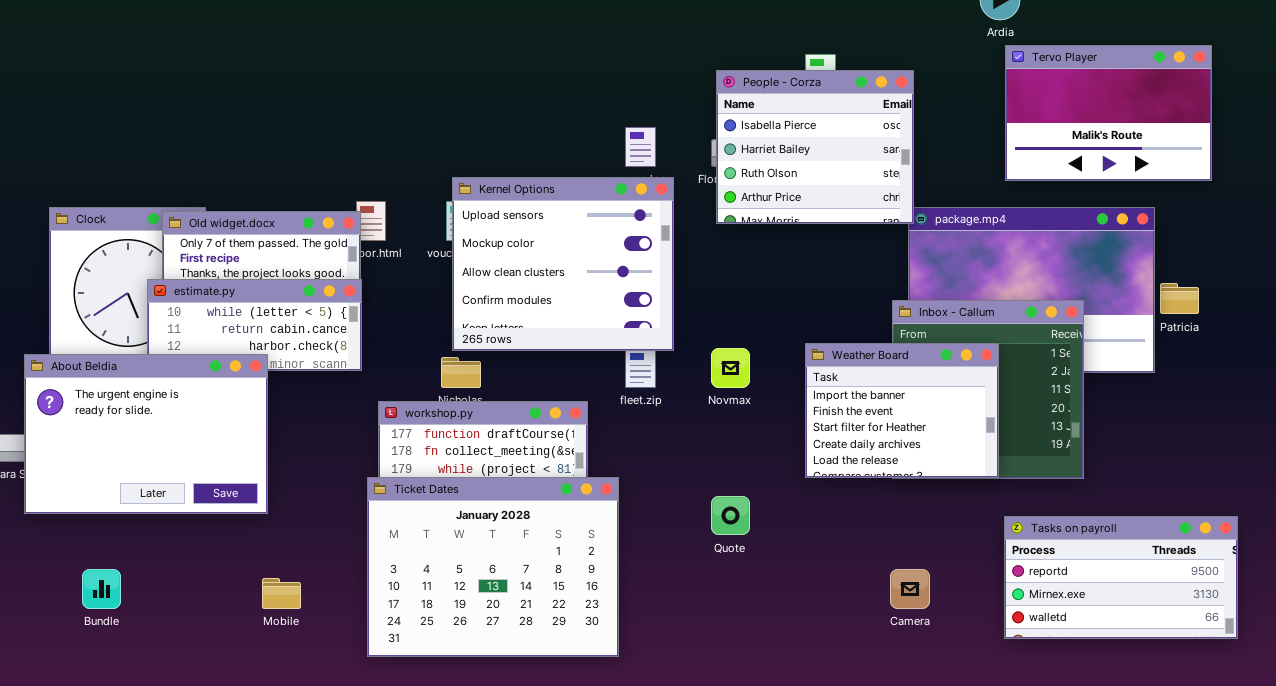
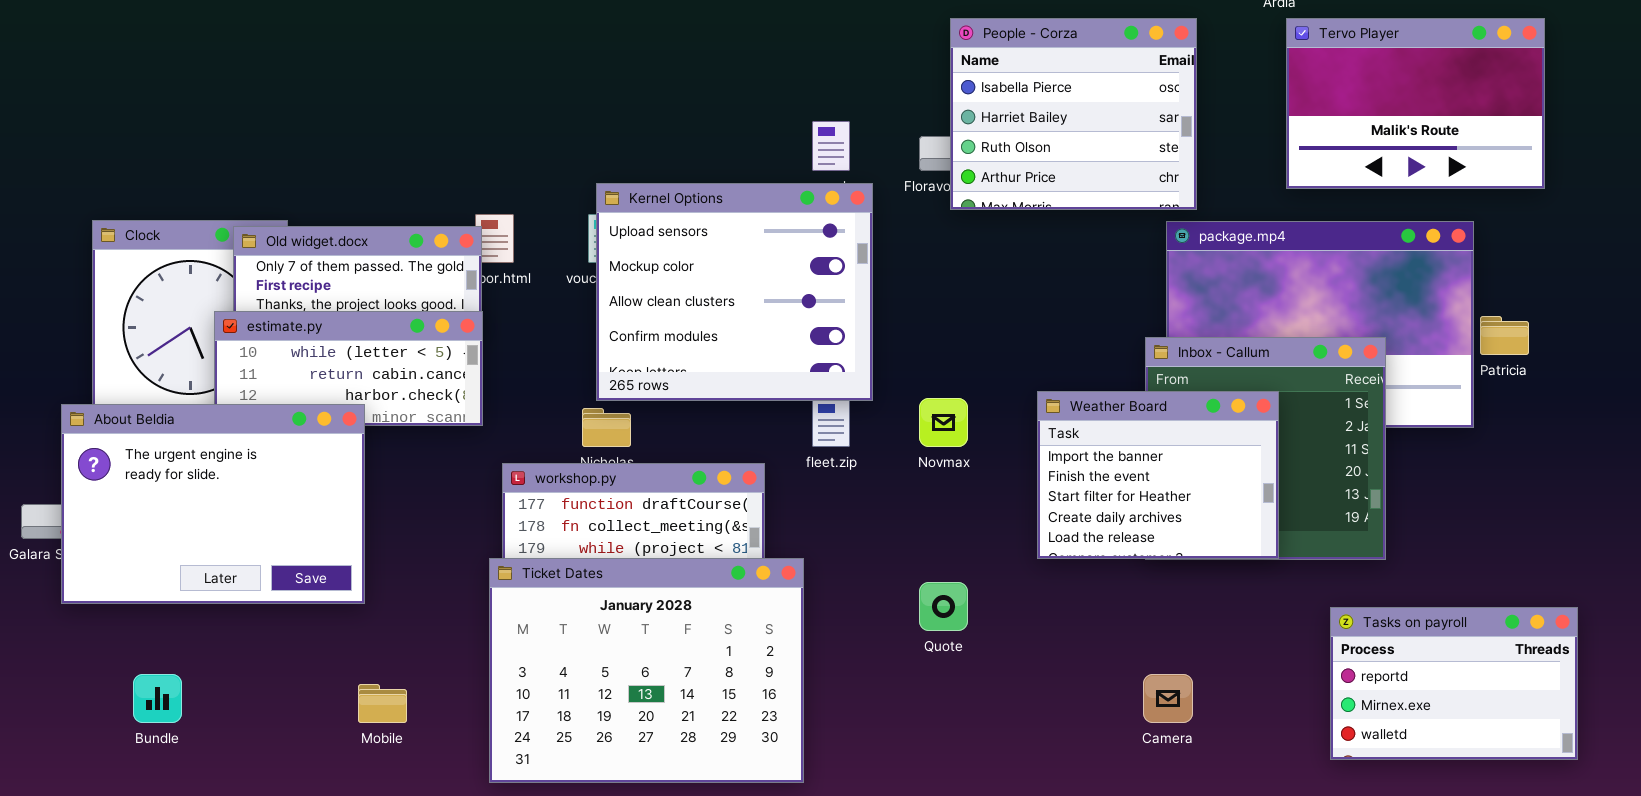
People - Corza: [716,70,914,224] -> [950,18,1197,210], moved
Tasks on payroll: [1004,516,1238,639] -> [1330,607,1578,760], resized

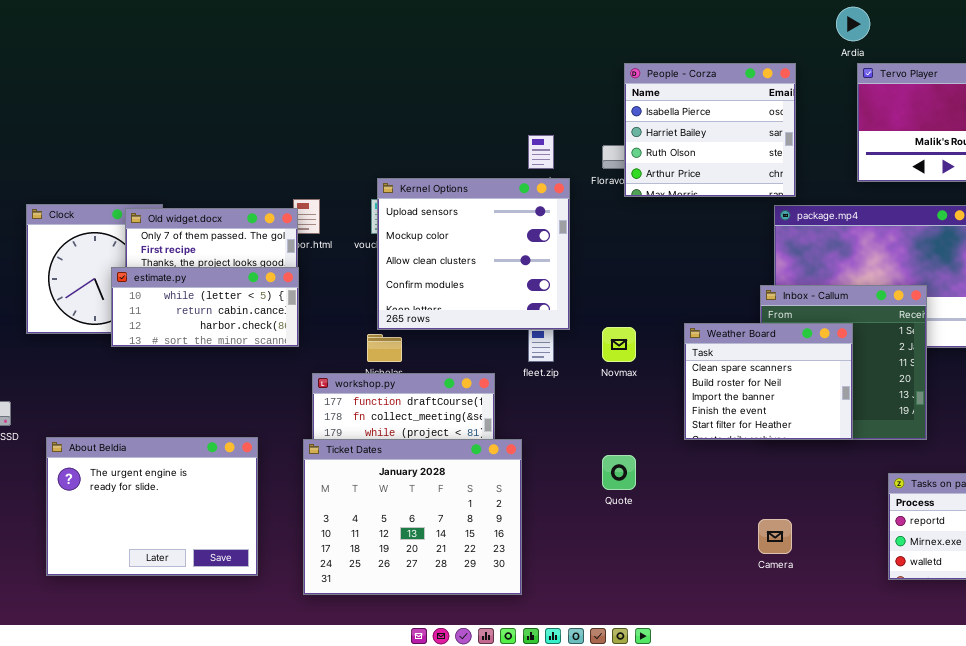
Weather Board: [1037,391,1279,559] -> [684,323,853,440], scrolled up 2 rows
About Beldia: [61,404,365,604] -> [46,437,258,576], moved

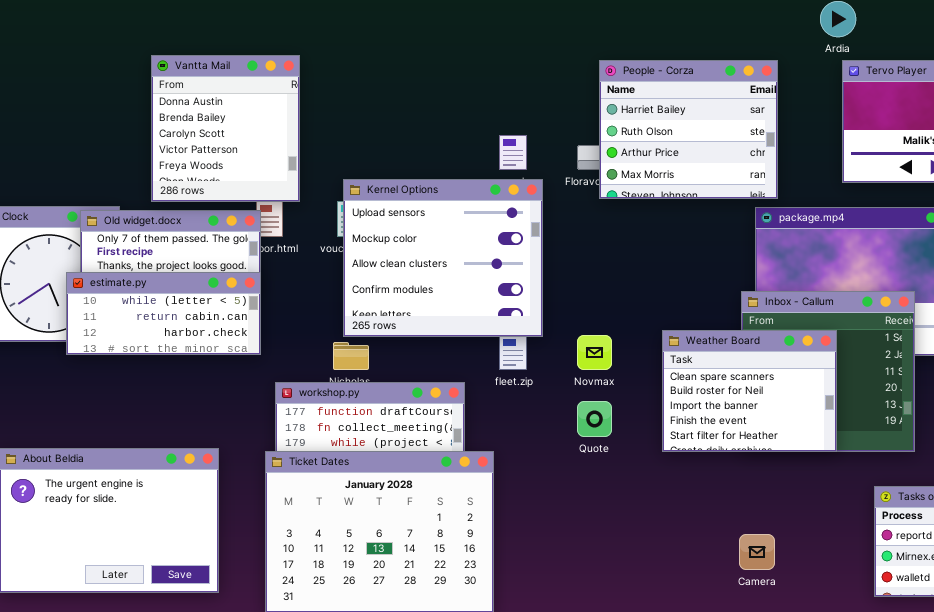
Vantta Mail: none -> [151,55,300,202], opened
People - Corza: [624,63,796,197] -> [599,60,778,199], scrolled down 1 row
Quote: [602,455,636,490] -> [577,401,612,437], moved

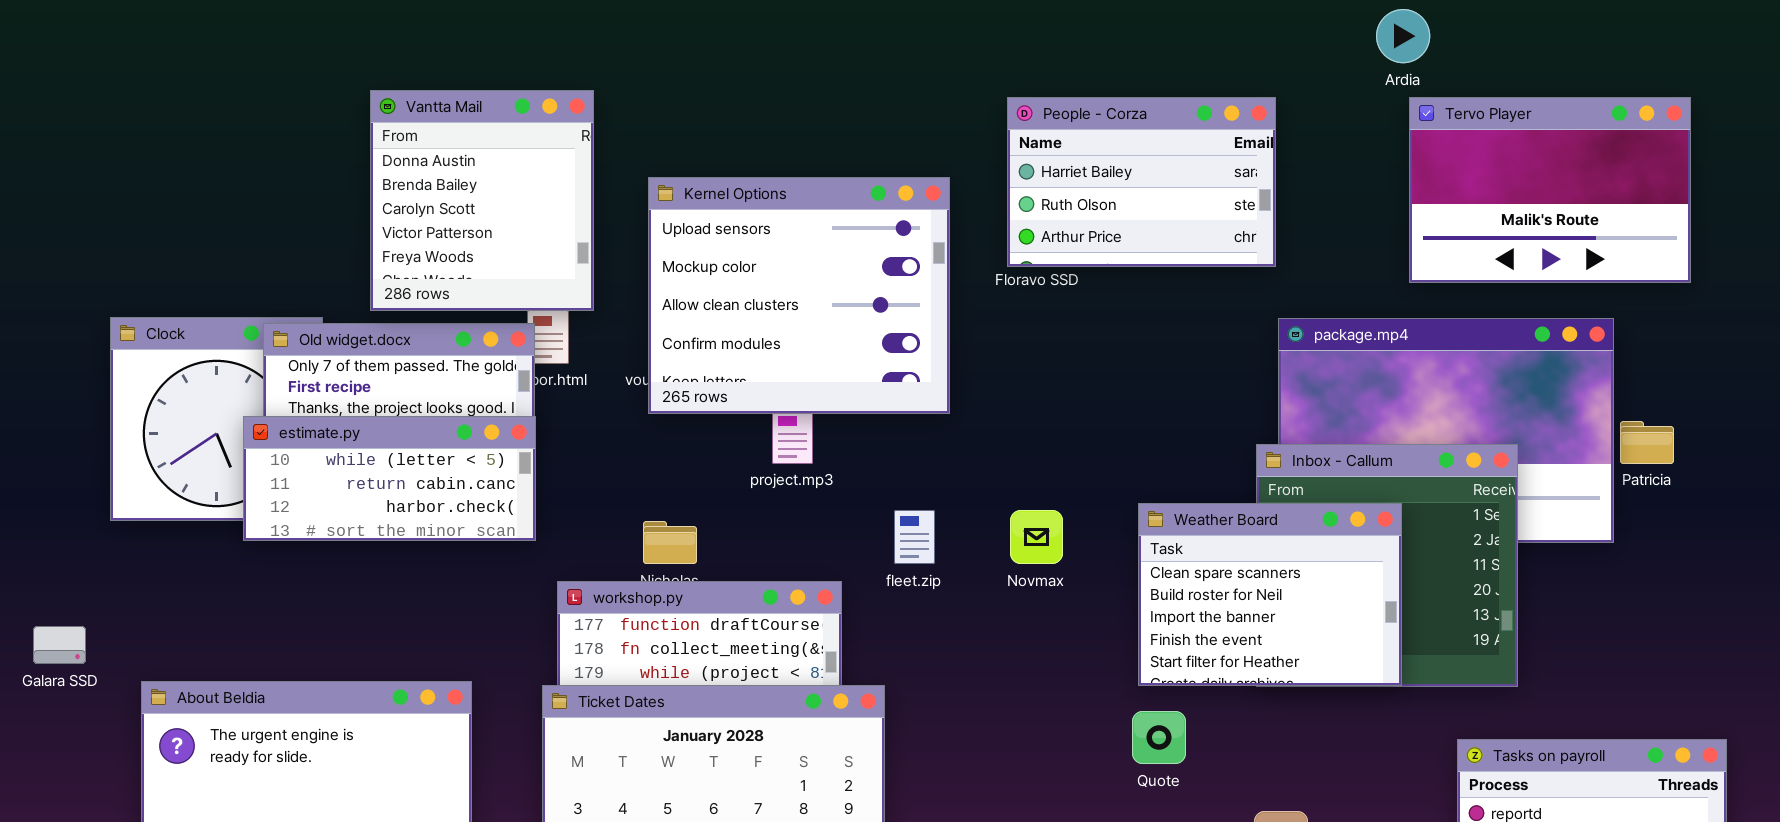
People - Corza: [599,60,778,199] -> [1007,97,1276,267], moved, resized
Kernel Options: [343,179,543,337] -> [648,177,950,414], moved
Quote: [577,401,612,437] -> [1132,711,1186,764], moved

